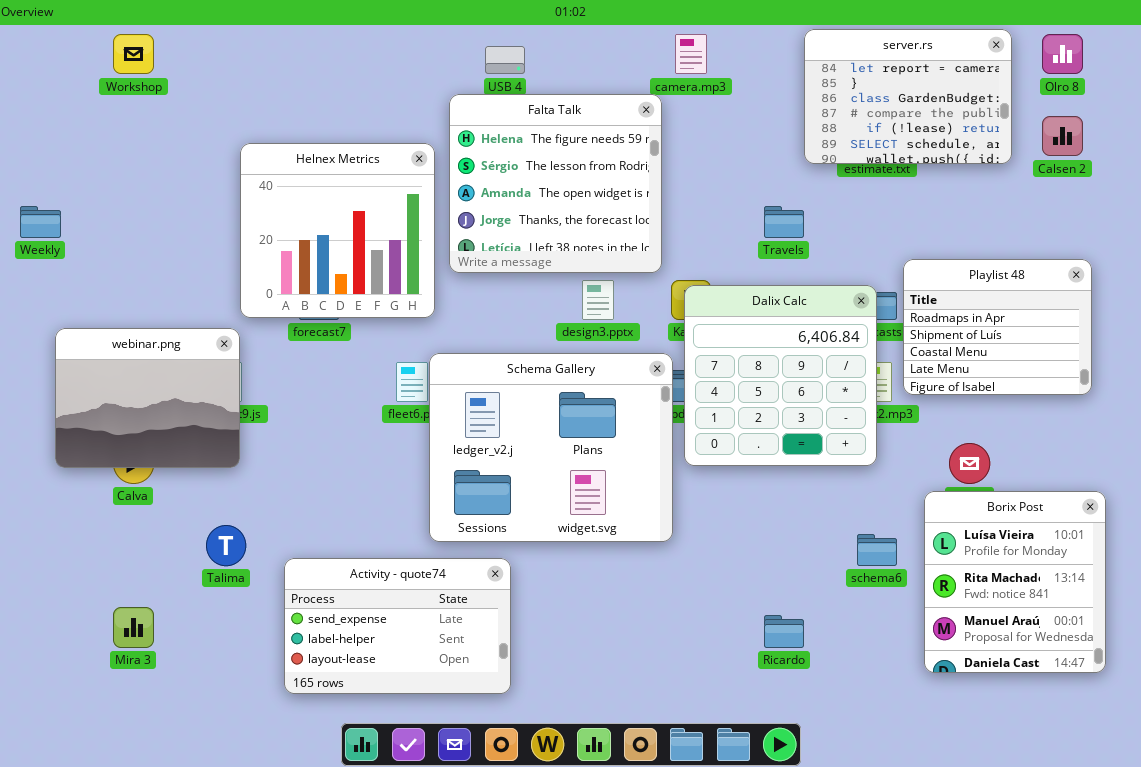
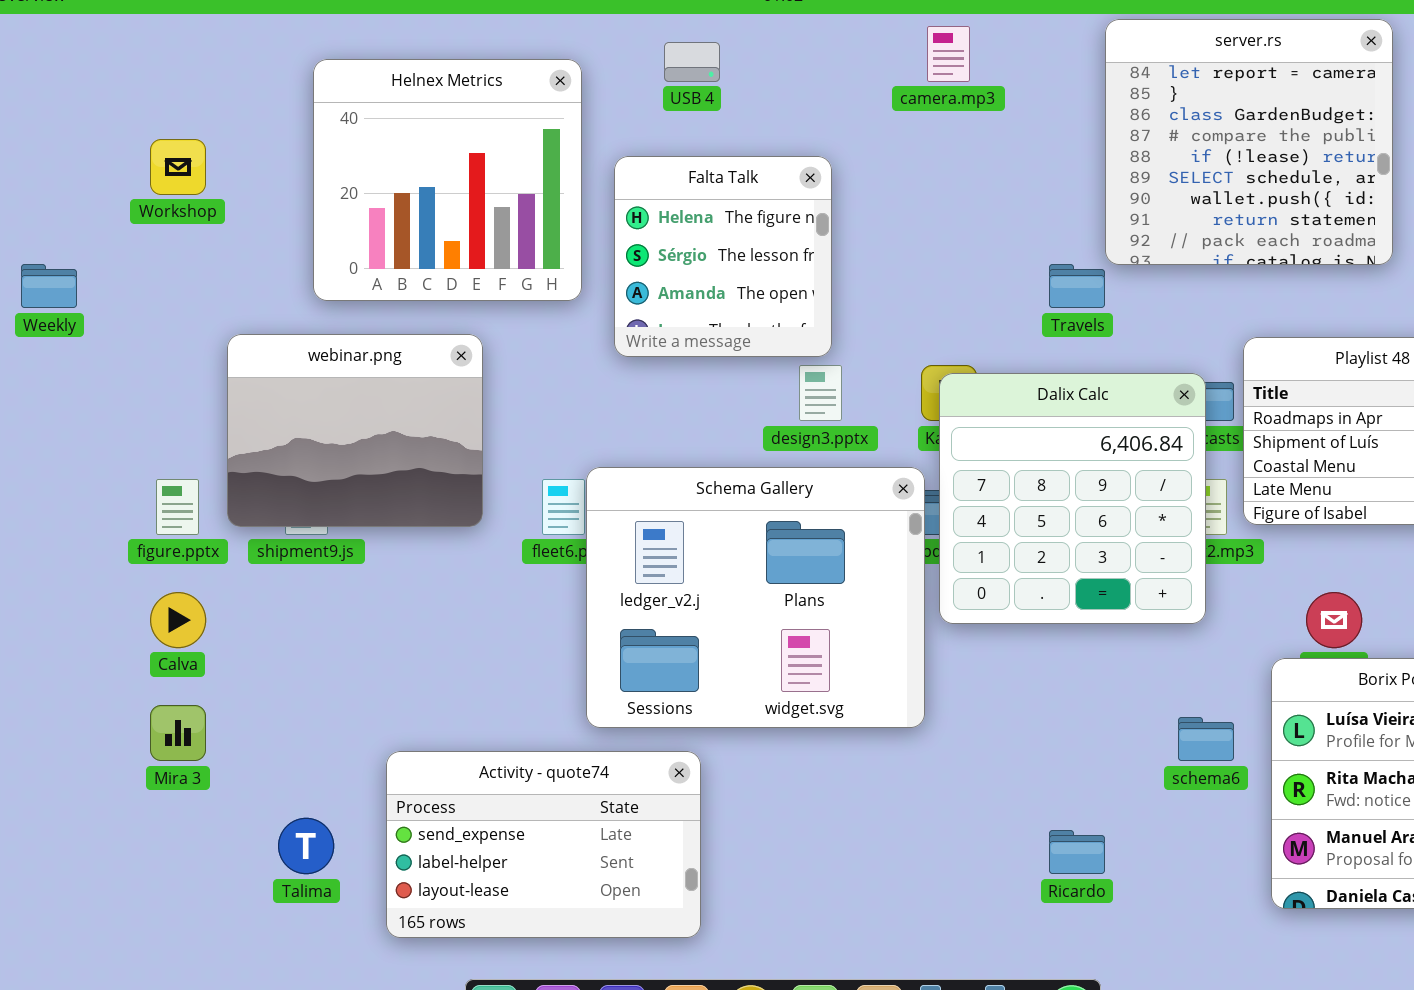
server.rs: [804,29,1012,164] -> [1105,19,1393,265], resized
Workshop: [113,34,154,74] -> [150,139,206,195], moved
Falta Talk: [449,94,662,273] -> [614,156,832,357], resized
Helnex Metrics: [240,143,435,318] -> [313,59,582,301], moved
webinar.png: [55,328,240,468] -> [227,334,483,527], moved
Talima: [206,525,246,566] -> [278,818,334,874], moved
Mira 3: [113,607,154,648] -> [150,705,206,761], moved

